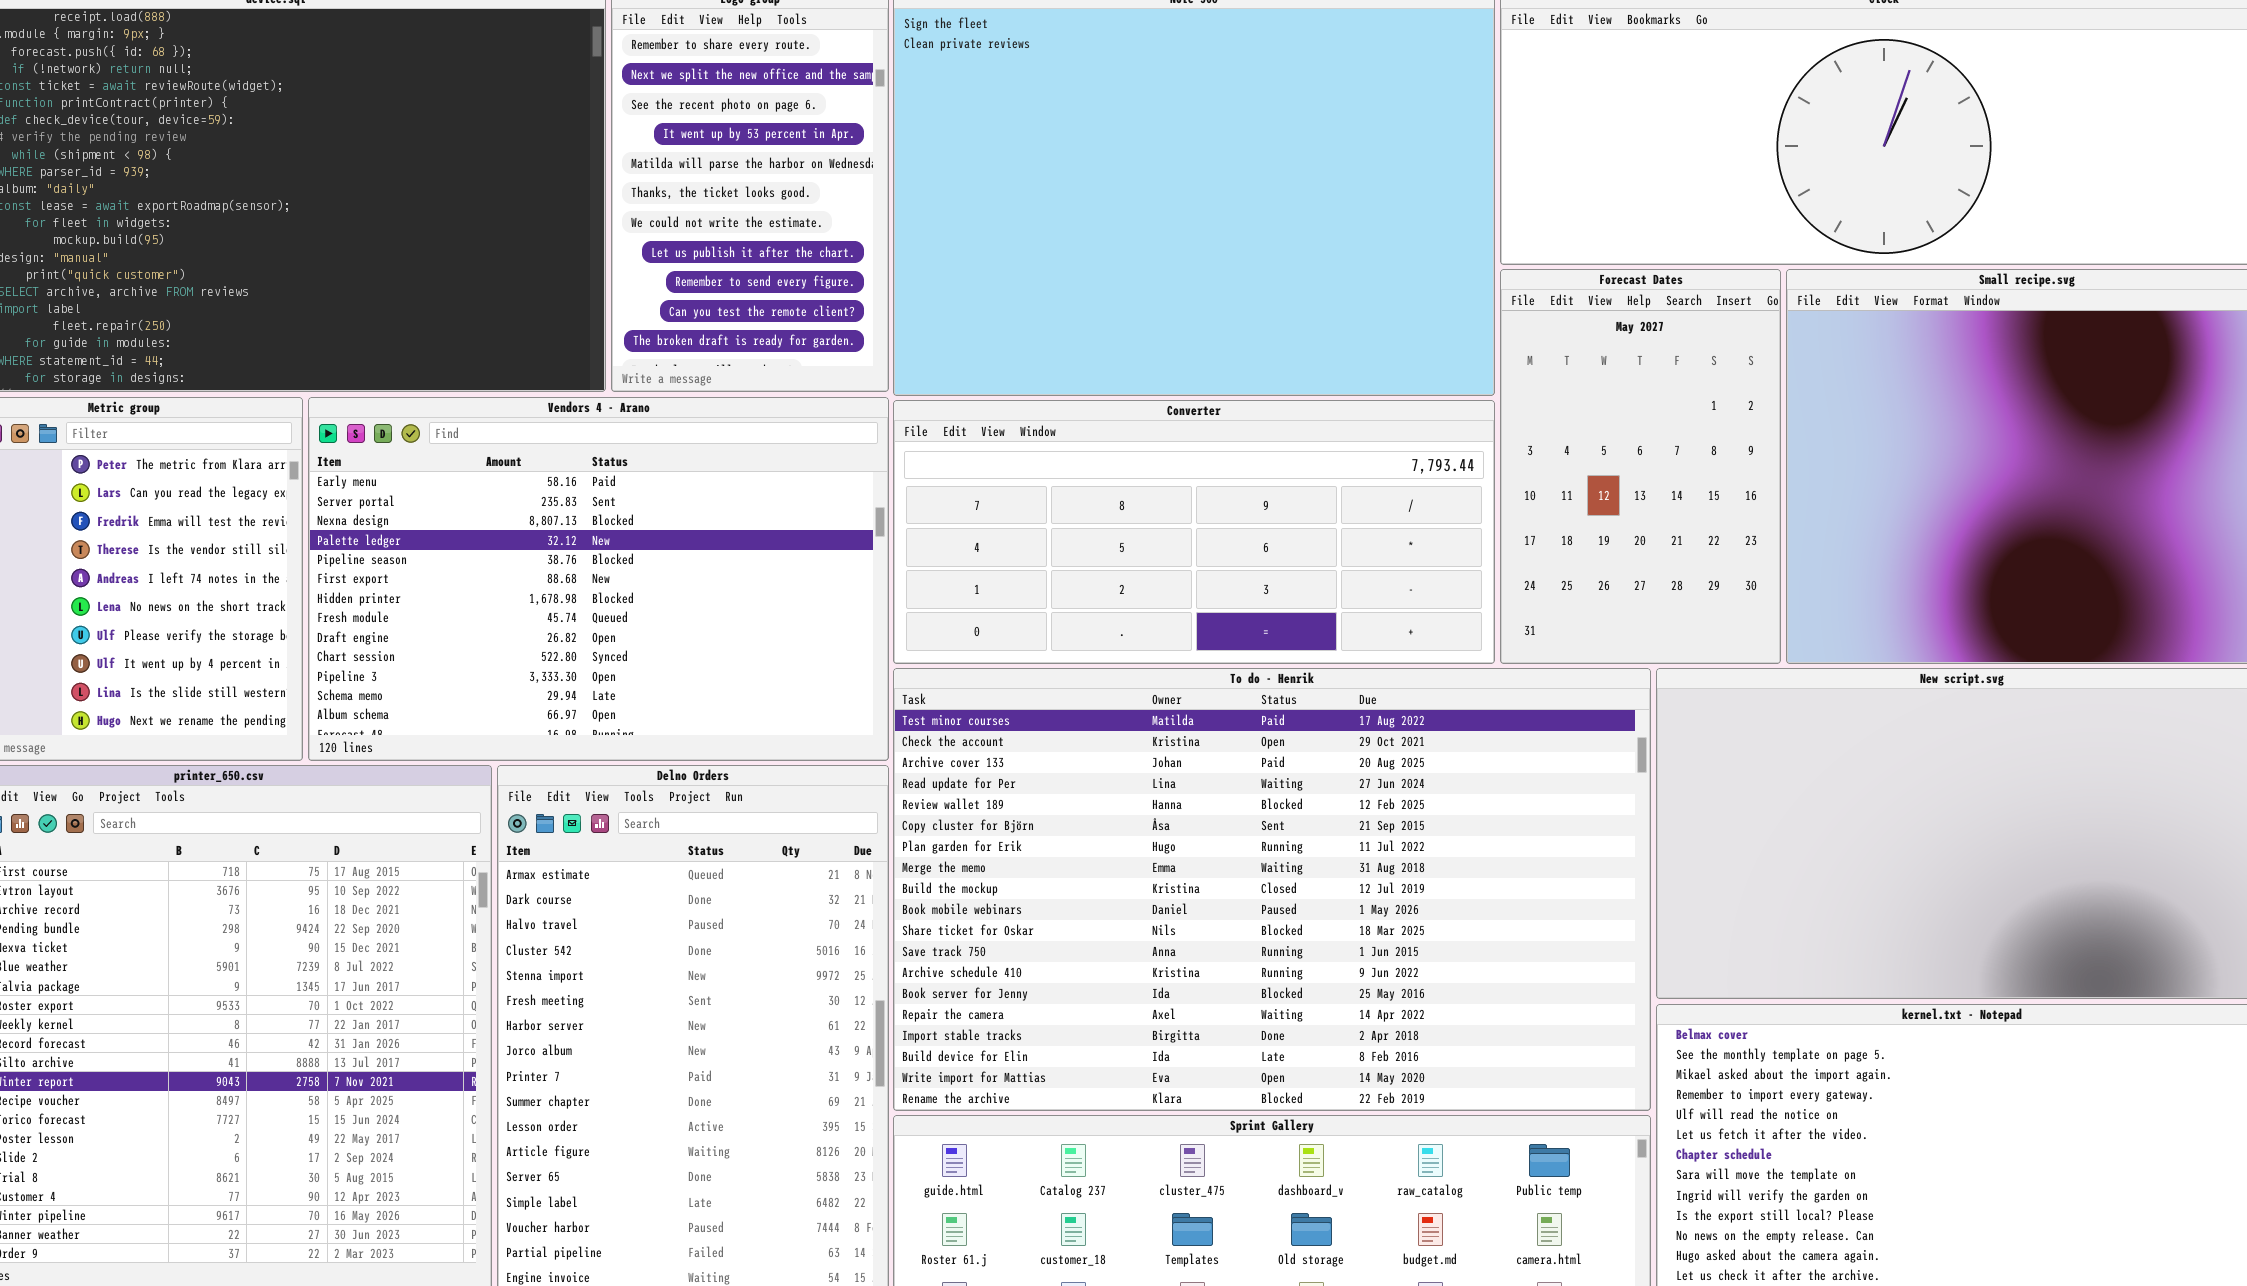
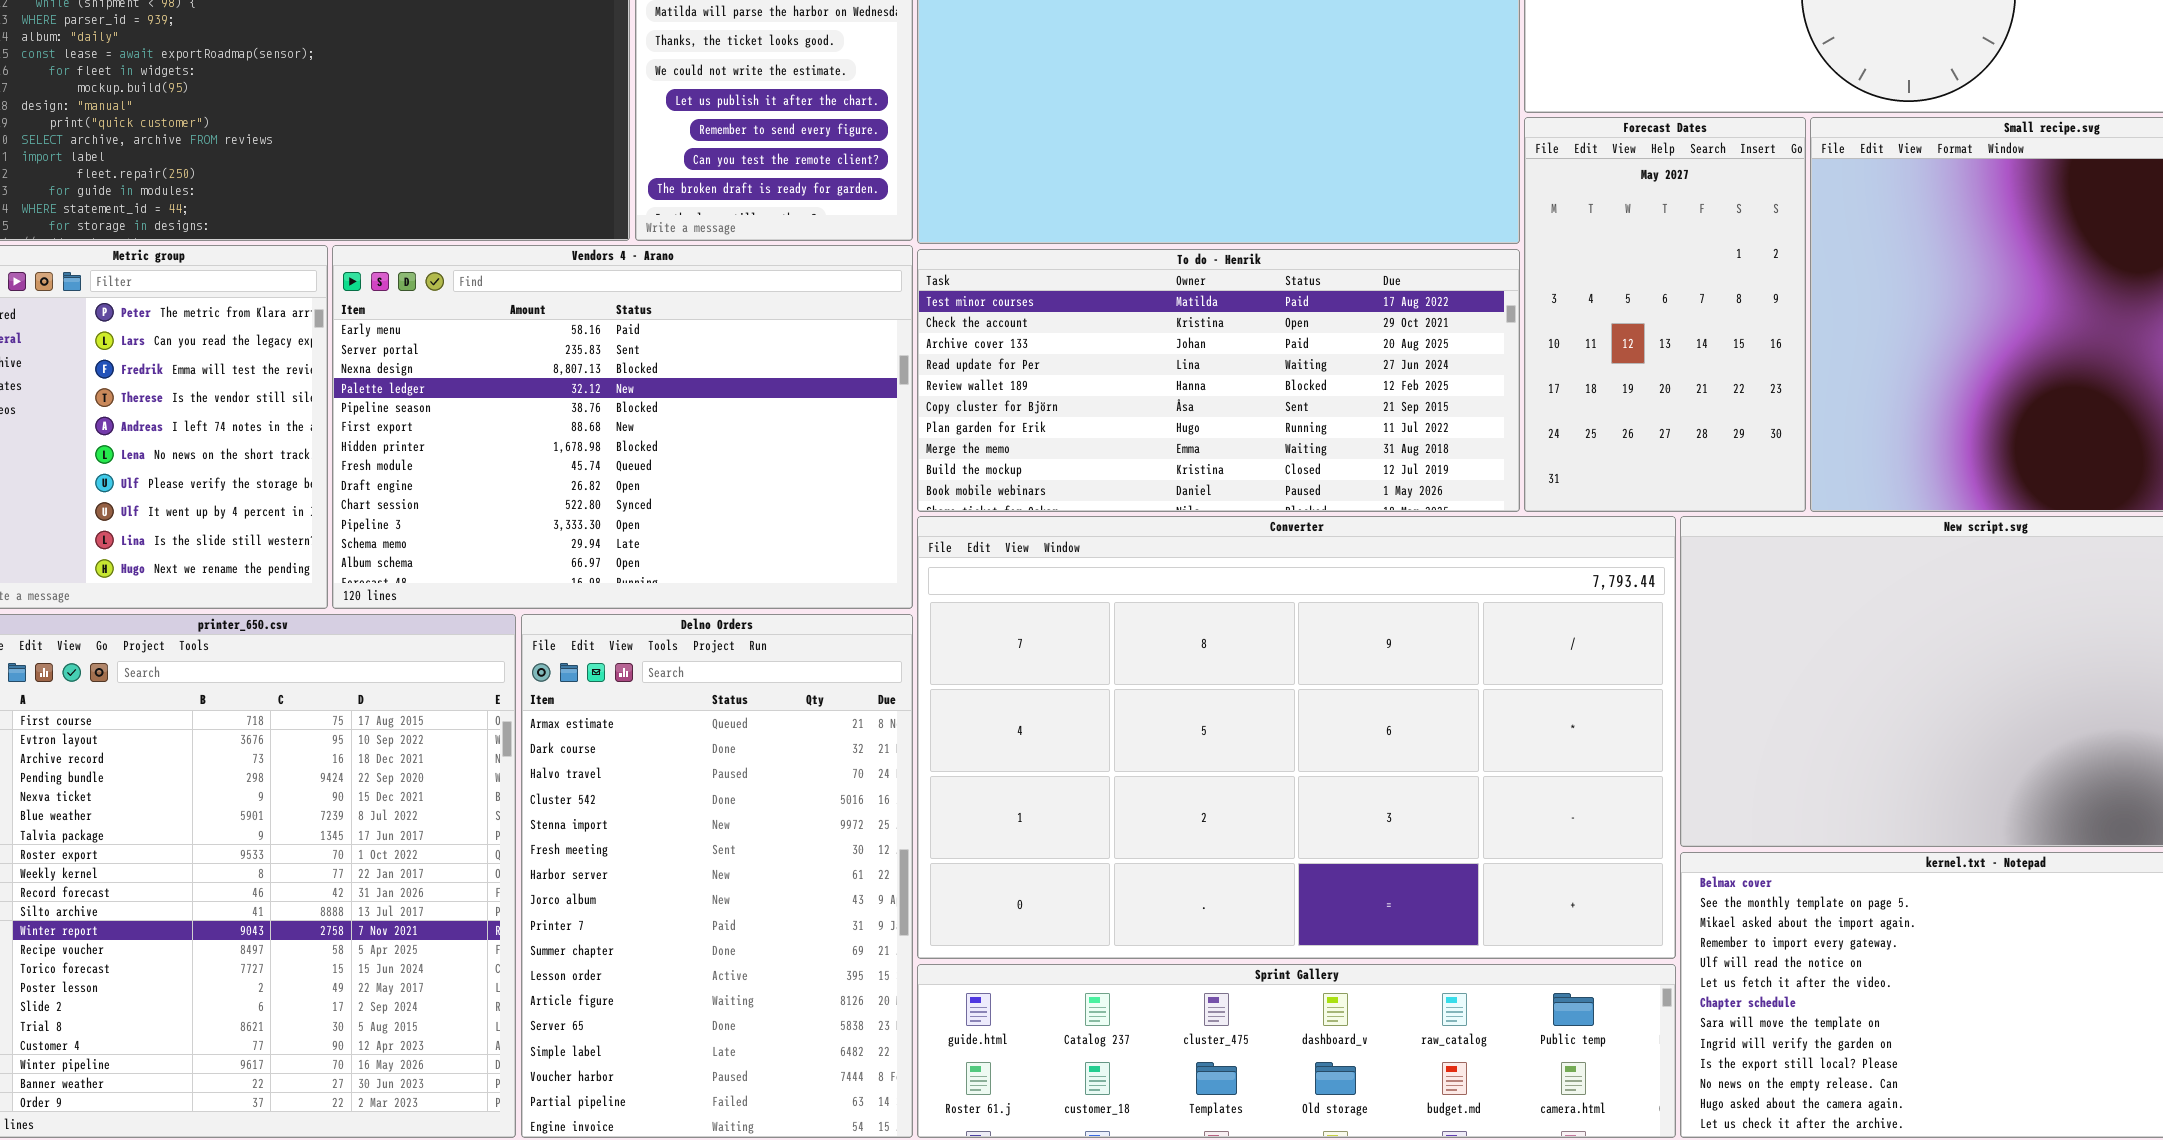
Converter: [893,400,1495,664] -> [917,516,1676,959], moved, resized
To do - Henrik: [893,668,1651,1111] -> [917,249,1520,512], moved, resized

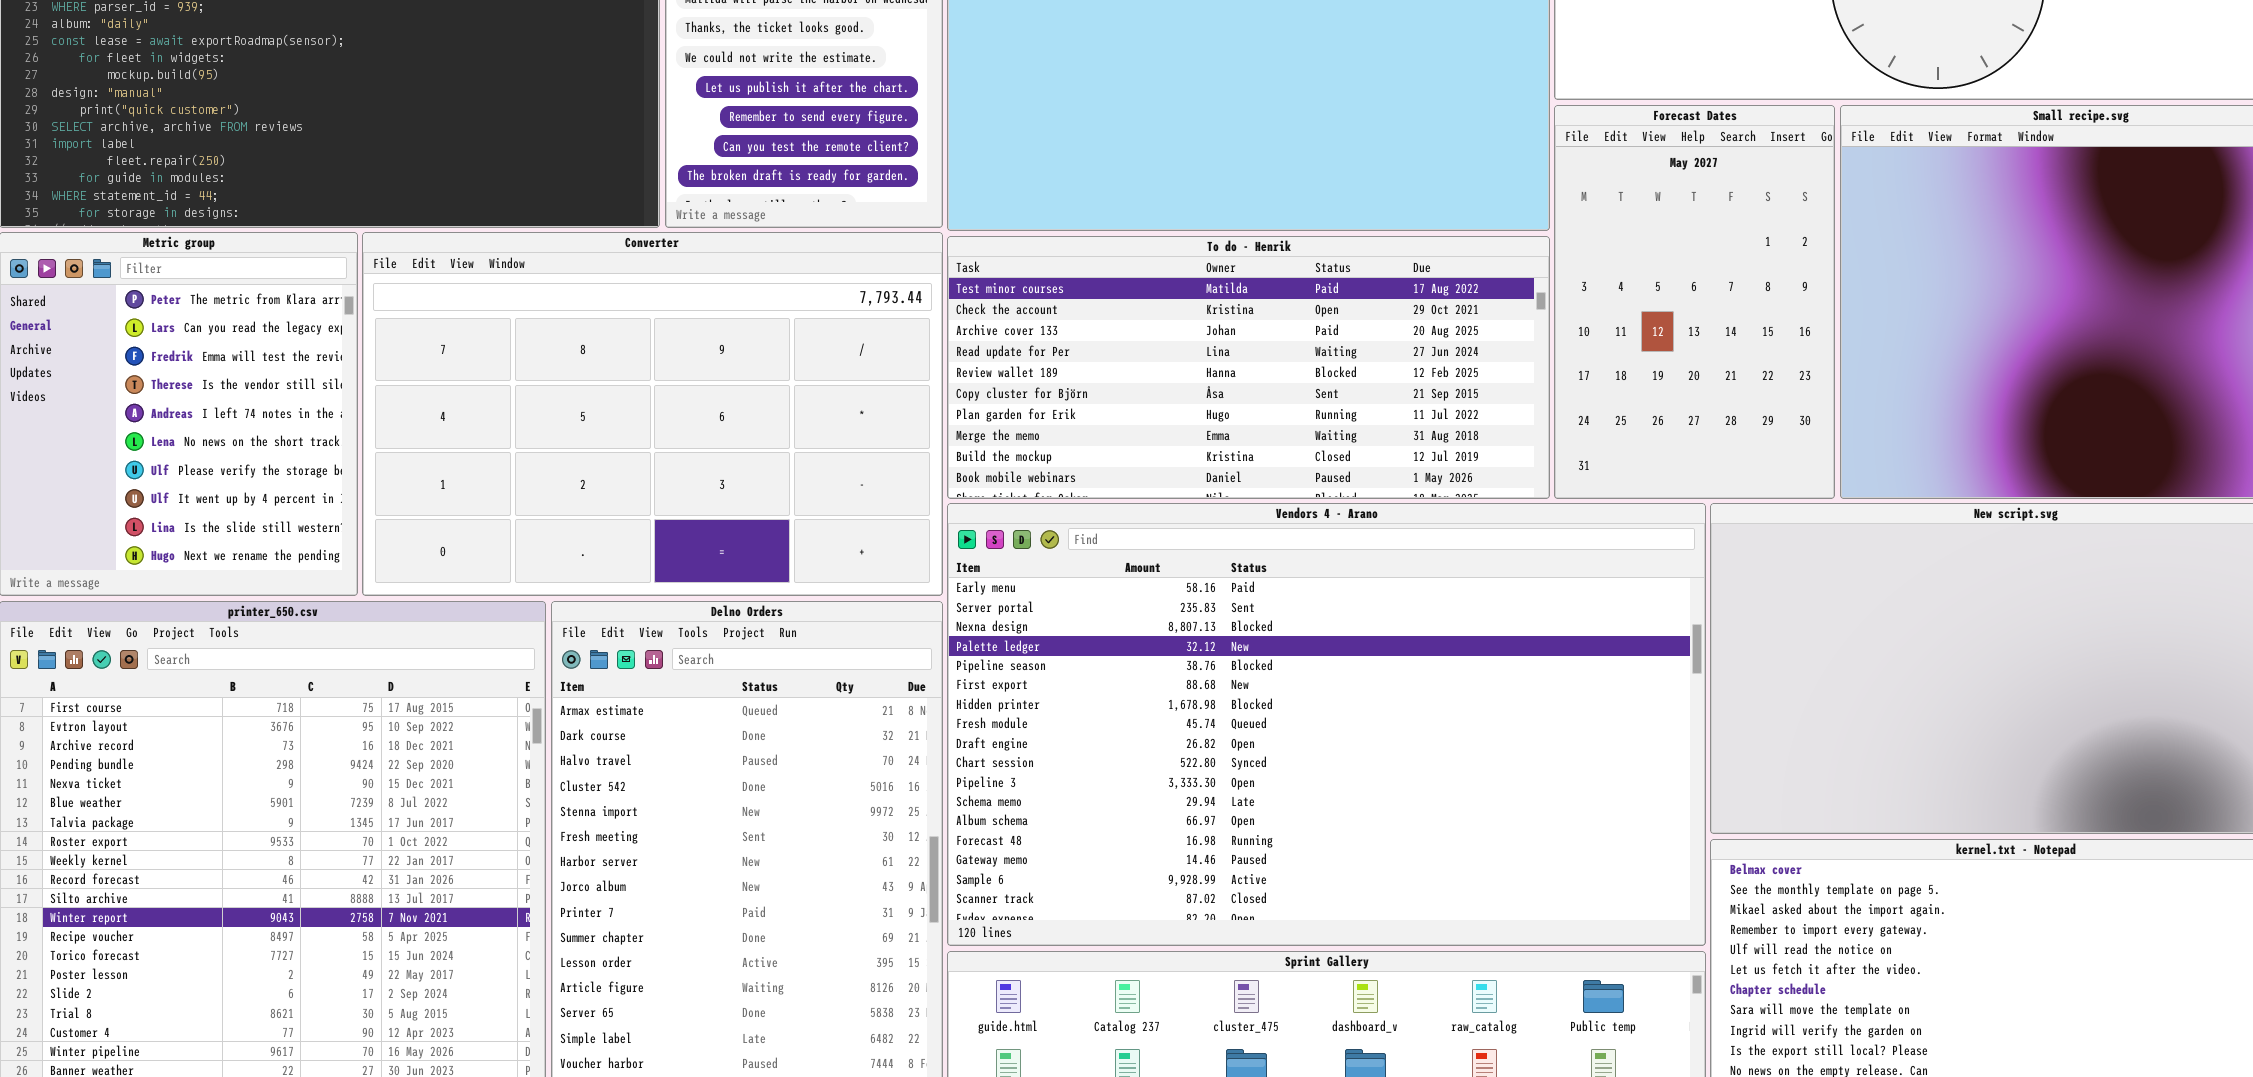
Vendors 4 - Arano: [332,245,913,609] -> [947,503,1706,946], moved, resized
Converter: [917,516,1676,959] -> [362,232,943,596], moved, resized

